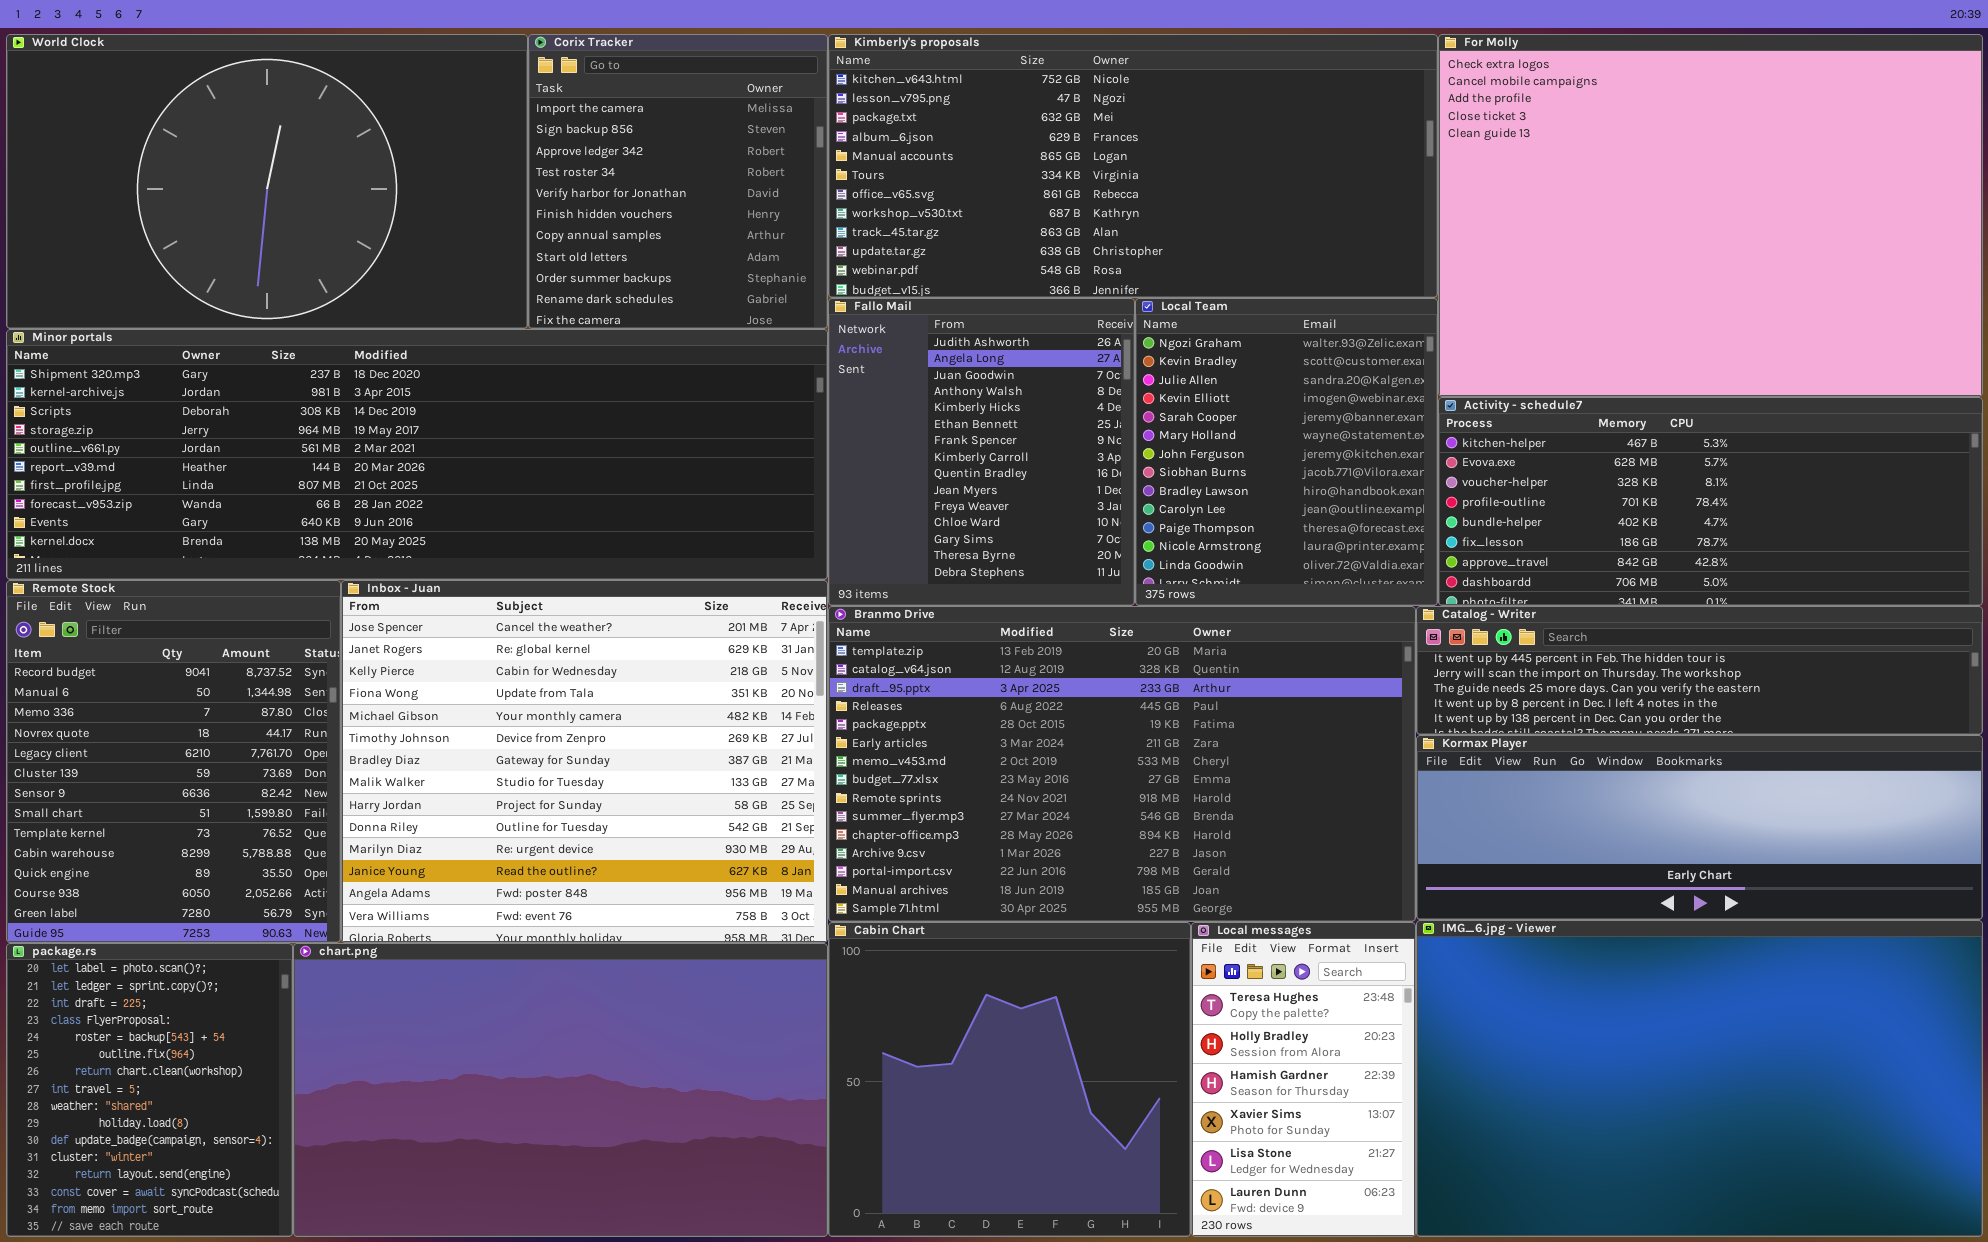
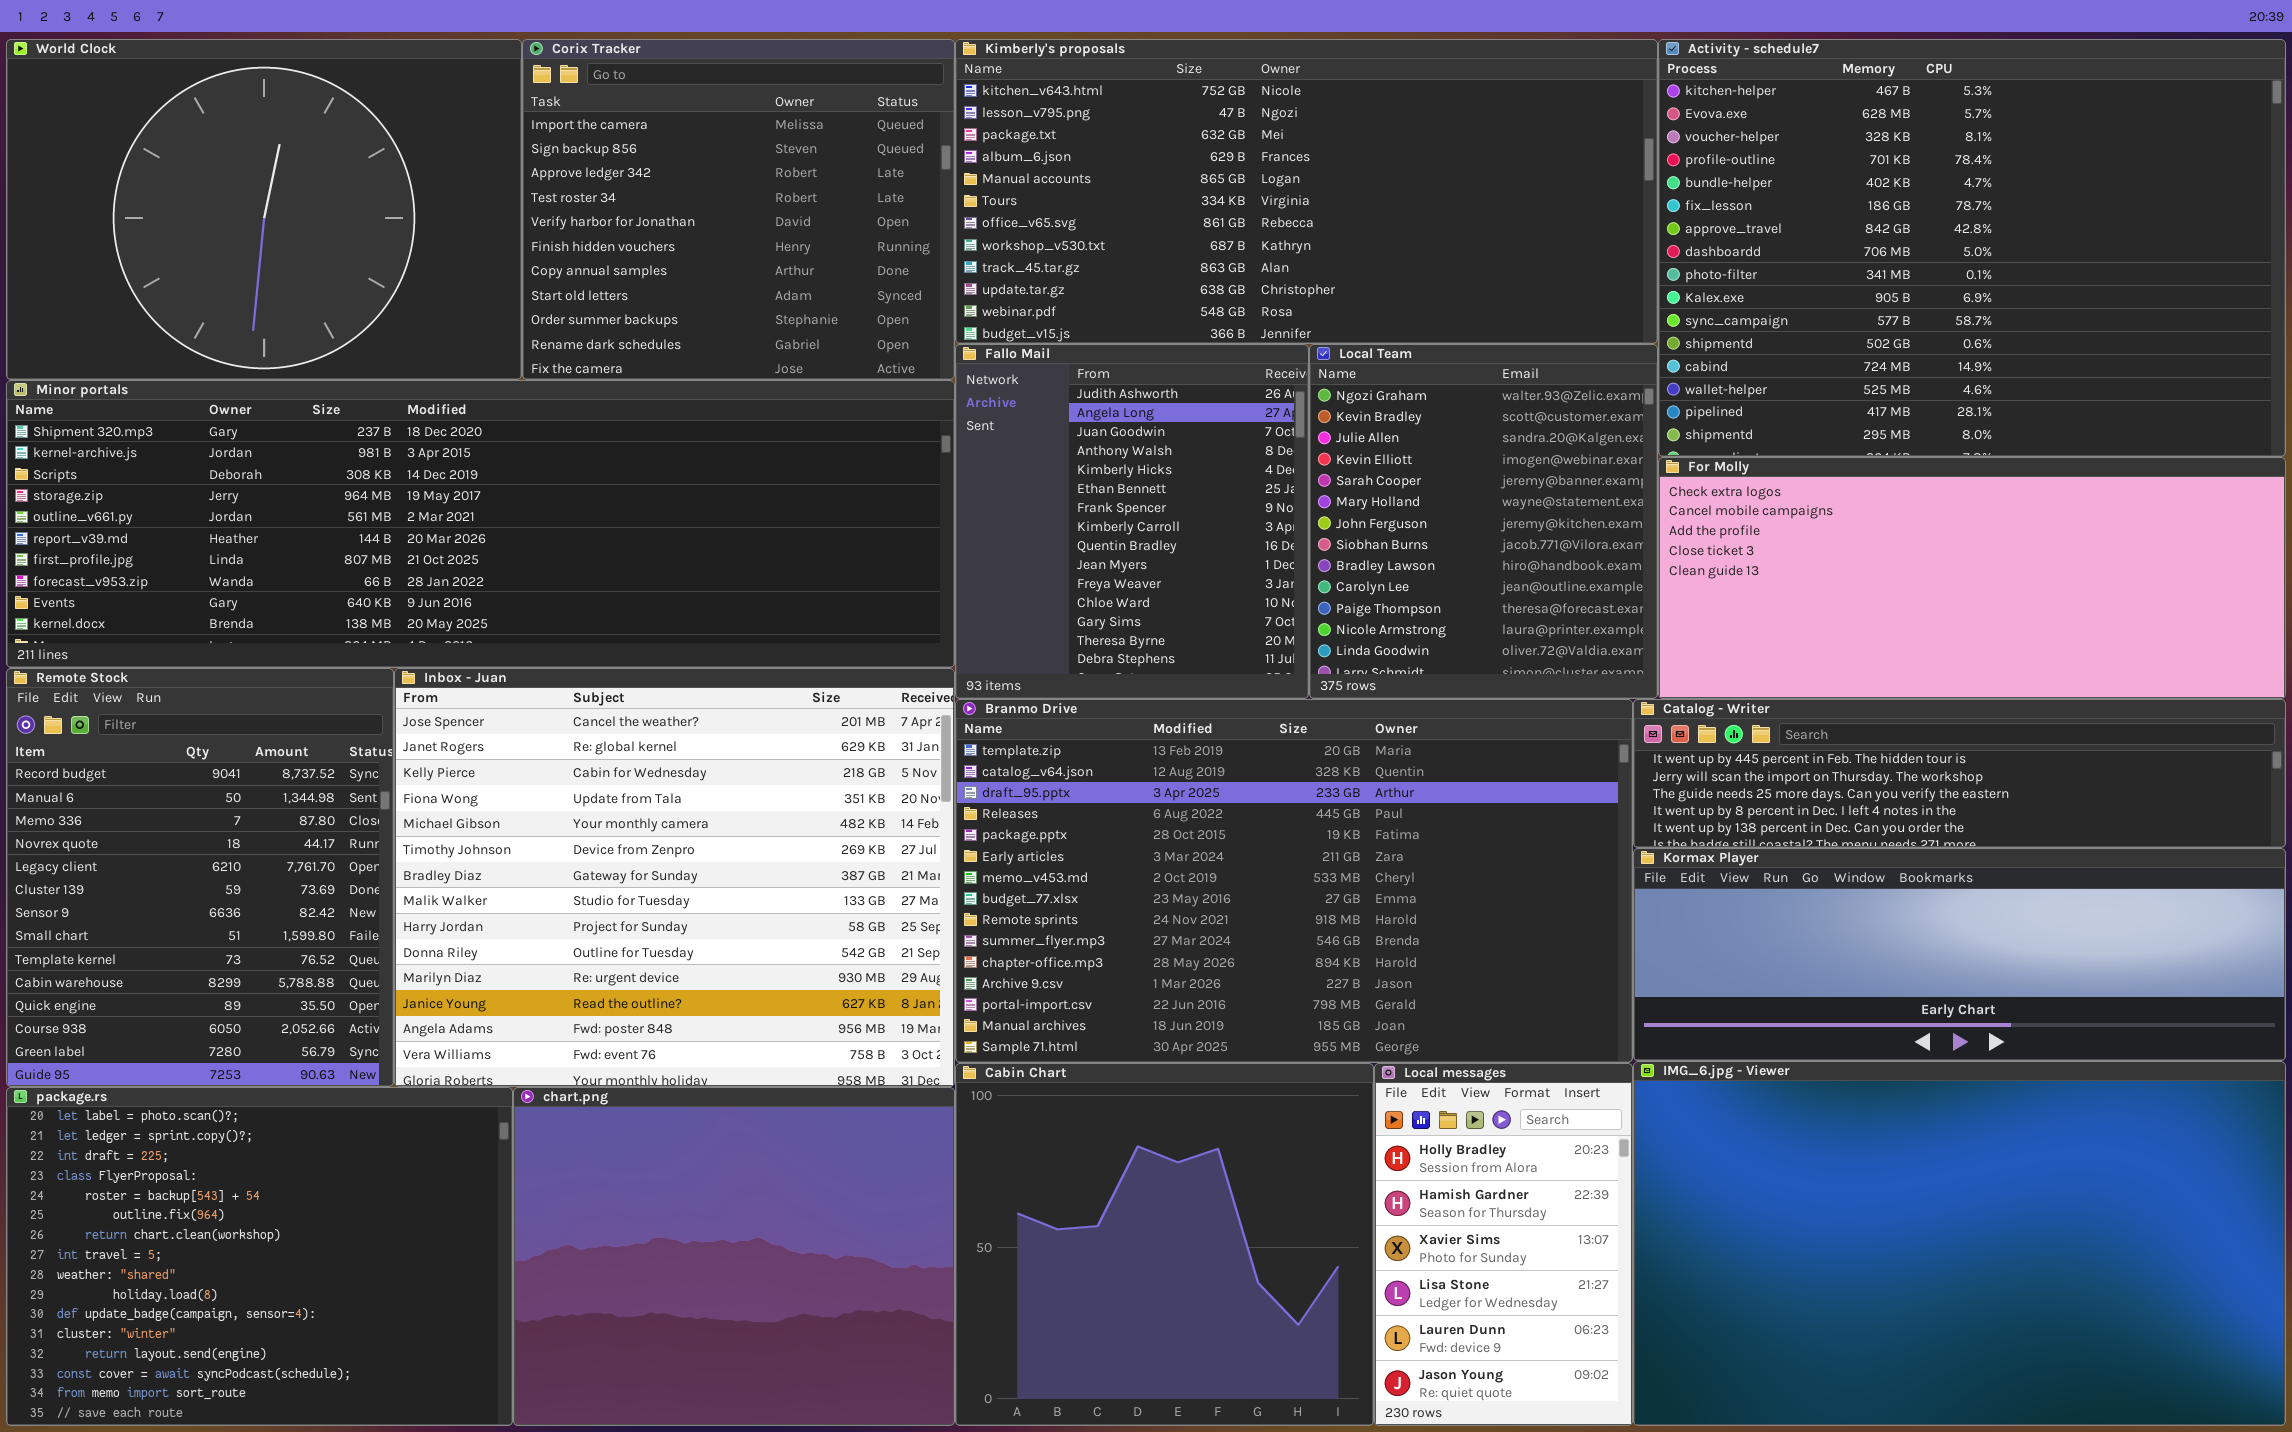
World Clock: [6,34,528,329] -> [6,39,522,380], resized
Corix Tracker: [528,34,828,329] -> [522,39,955,380], resized
For Molly: [1438,34,1983,397] -> [1658,457,2286,699], moved, resized
Activity - schedule7: [1438,397,1983,606] -> [1658,39,2286,457], moved, resized
Local messages: [1191,922,1416,1237] -> [1374,1063,1633,1426], scrolled down 1 row
package.rs: [6,943,293,1237] -> [6,1087,513,1426], resized
chart.png: [293,943,828,1237] -> [513,1087,955,1426], resized

